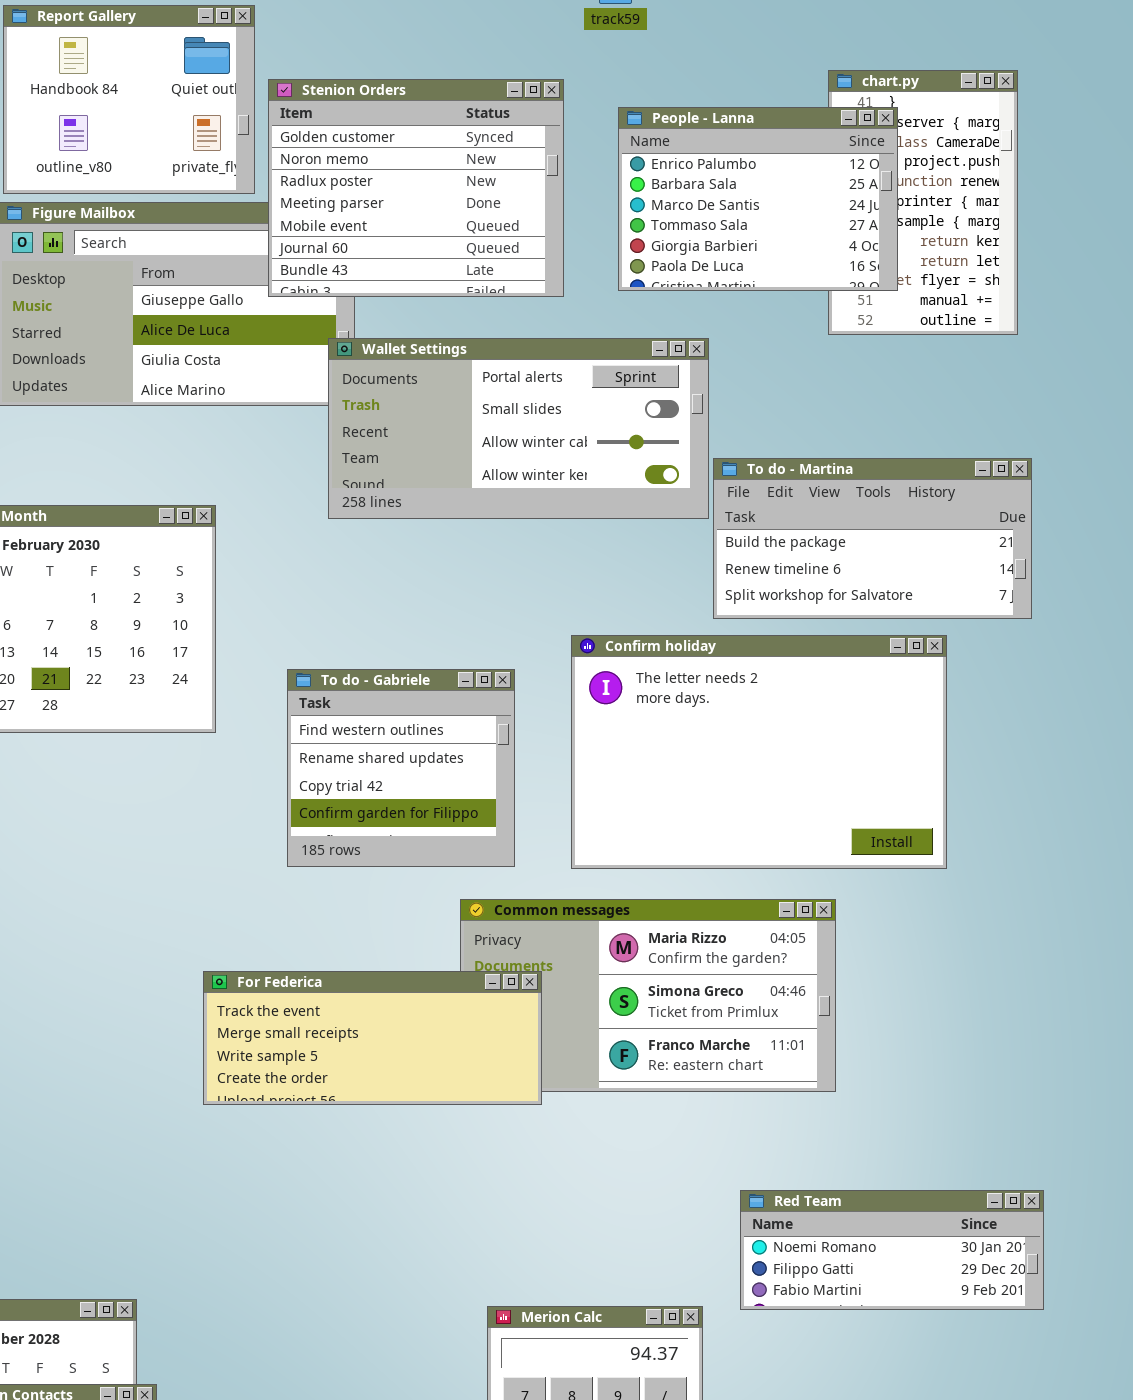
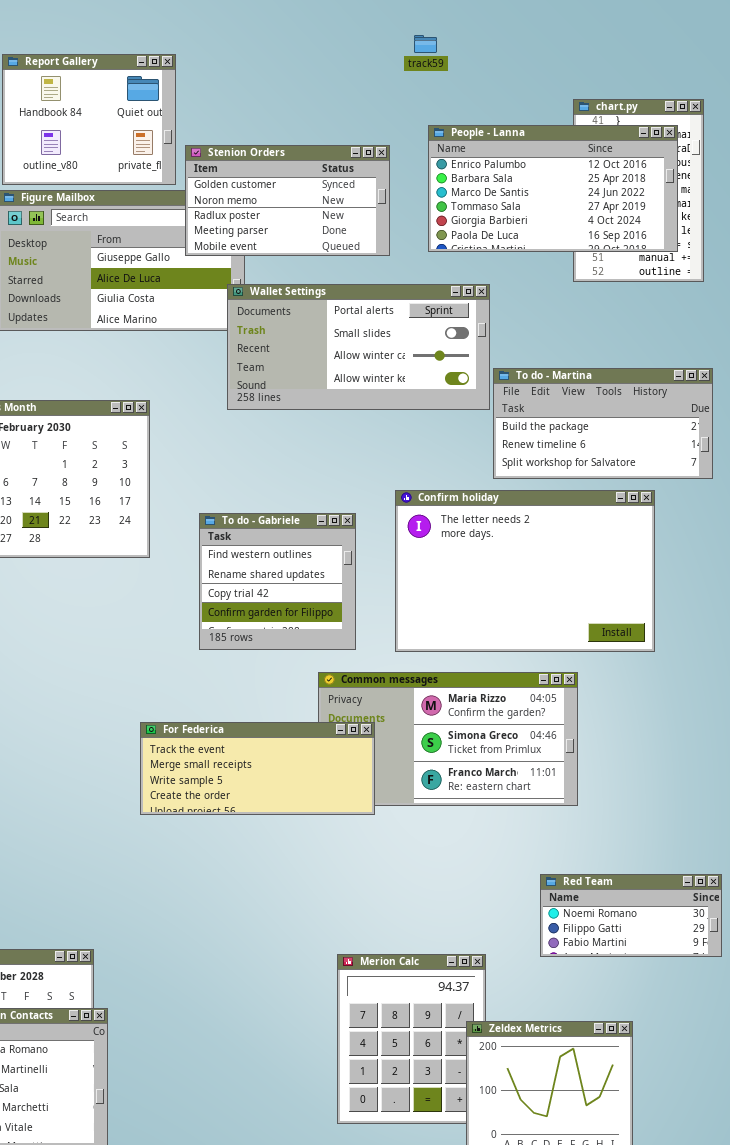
Stenion Orders: [268,79,564,297] -> [185,145,390,256], resized
People - Lanna: [618,107,898,291] -> [428,125,678,252], resized
Red Team: [740,1190,1044,1310] -> [540,874,722,957], resized

